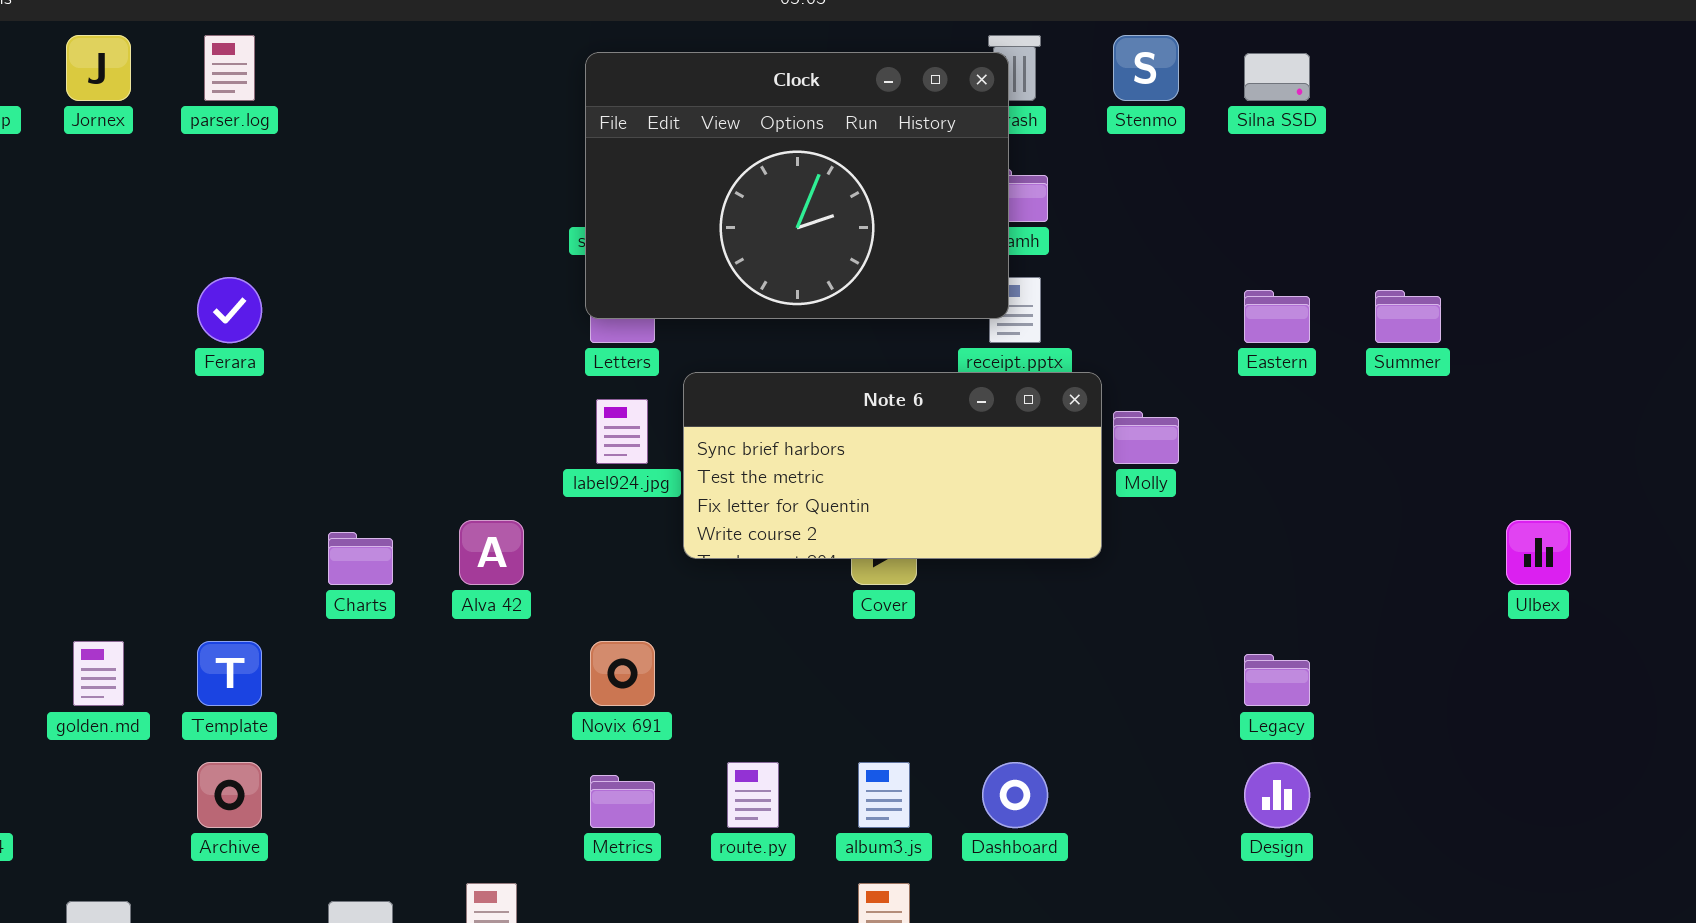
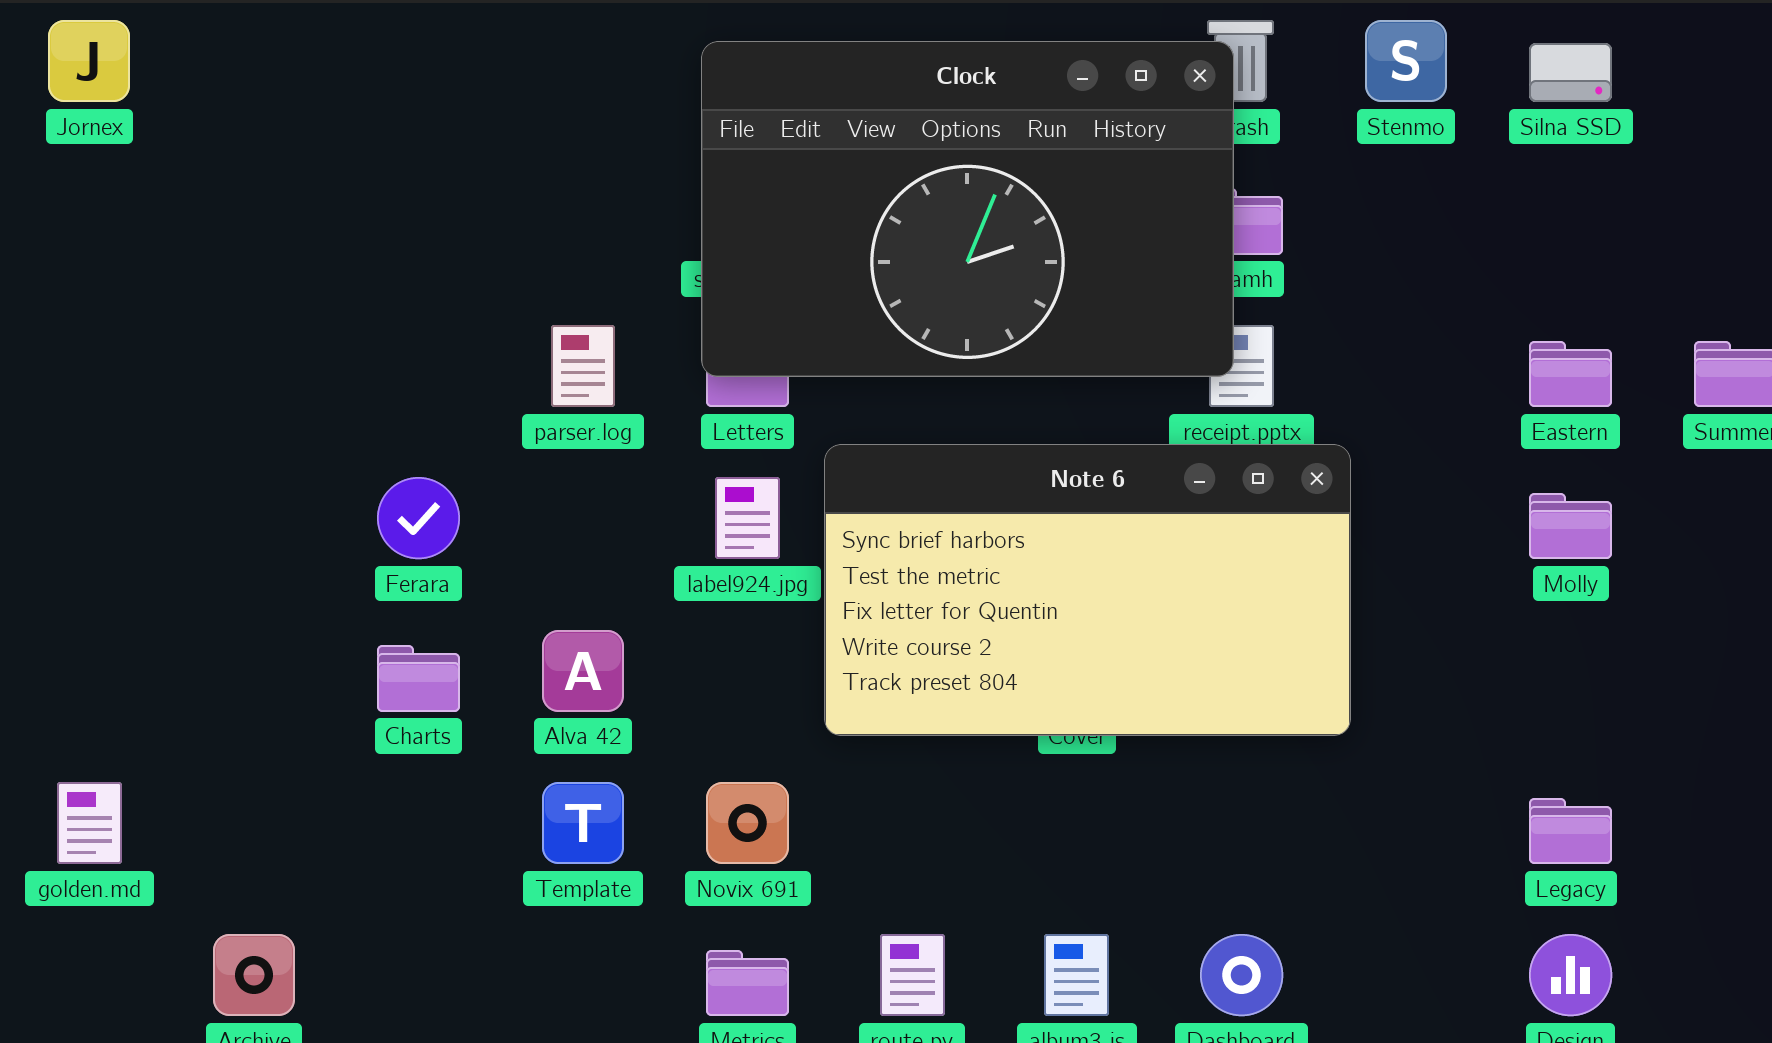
parser.log: [204,35,255,101] -> [551,325,615,407], moved
Ferara: [197,277,262,343] -> [377,477,460,559], moved
Note 6: [683,372,1102,559] -> [824,444,1351,736], resized
Molly: [1113,411,1179,464] -> [1529,493,1612,559], moved
Template: [197,641,262,706] -> [542,782,624,864], moved

